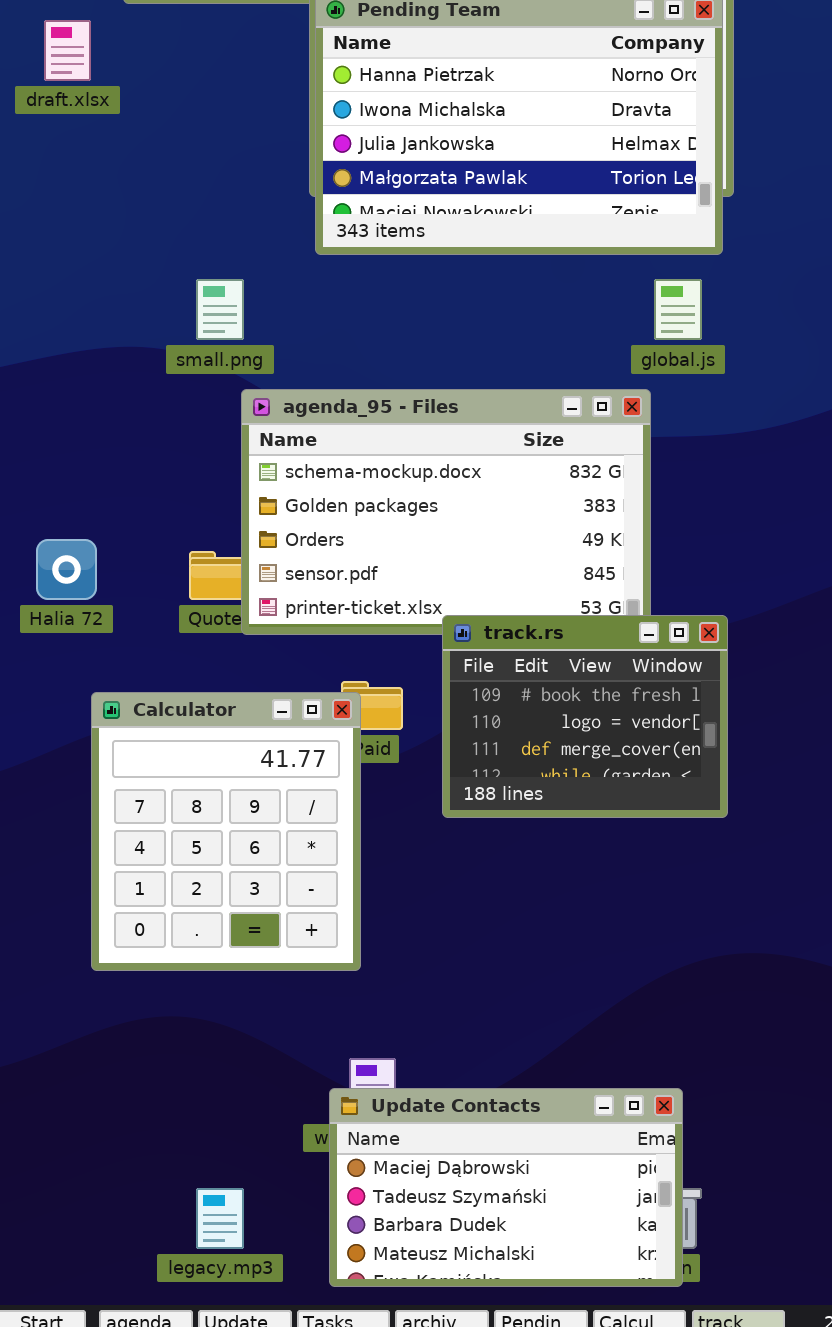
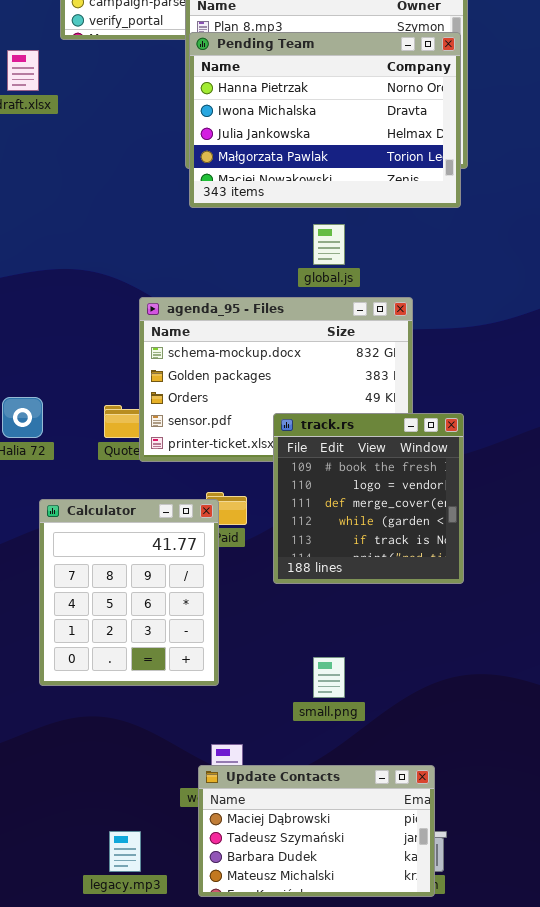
small.png: [196,279,244,340] -> [313,657,345,698], moved
global.js: [654,279,702,340] -> [313,224,345,265], moved
track.rs: [442,615,728,818] -> [273,413,464,584], resized

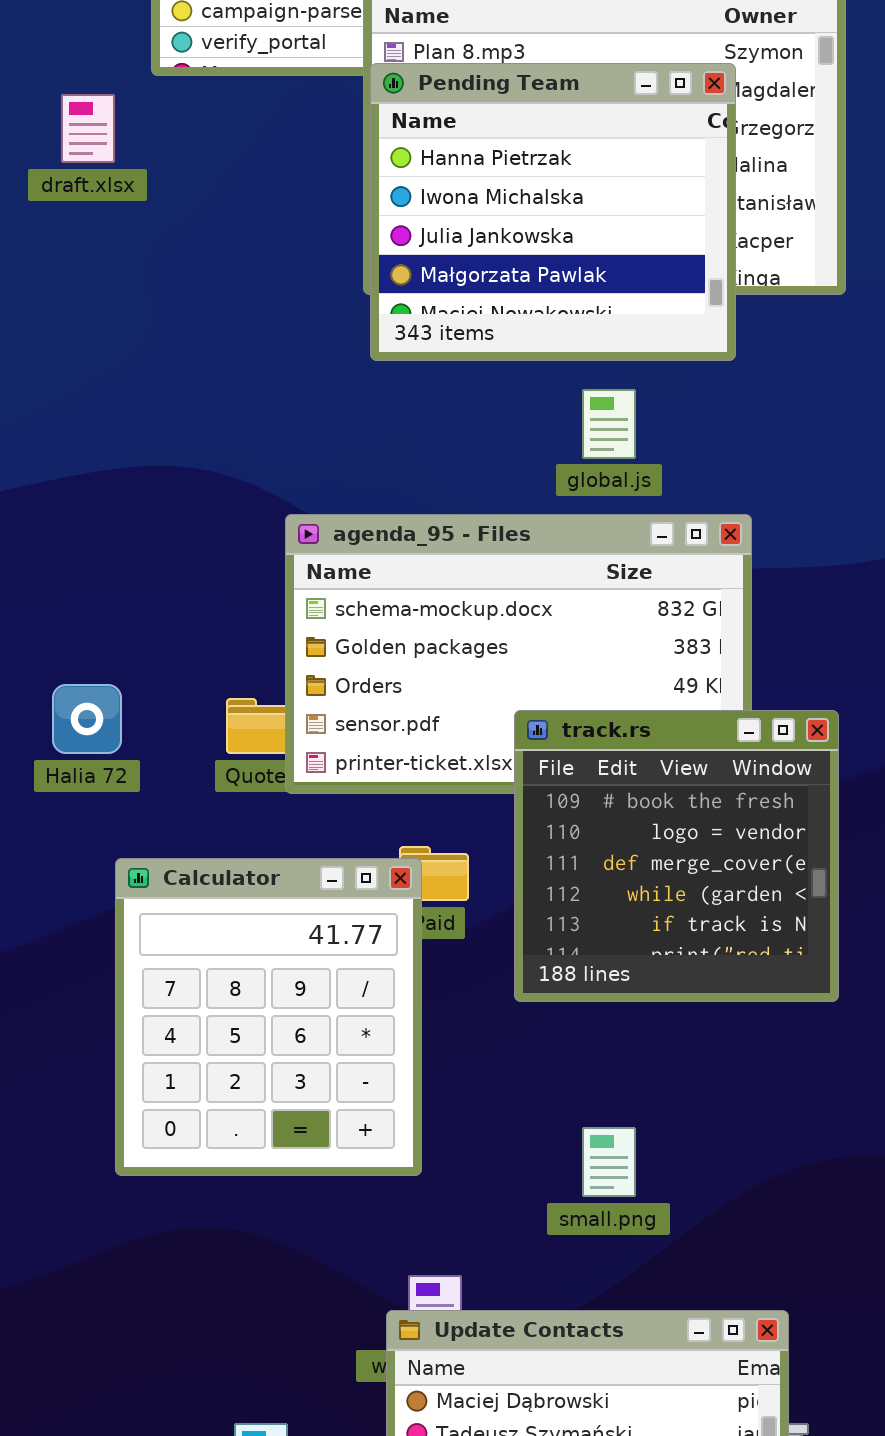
Pending Team: [189,32,461,208] -> [370,63,736,361], resized

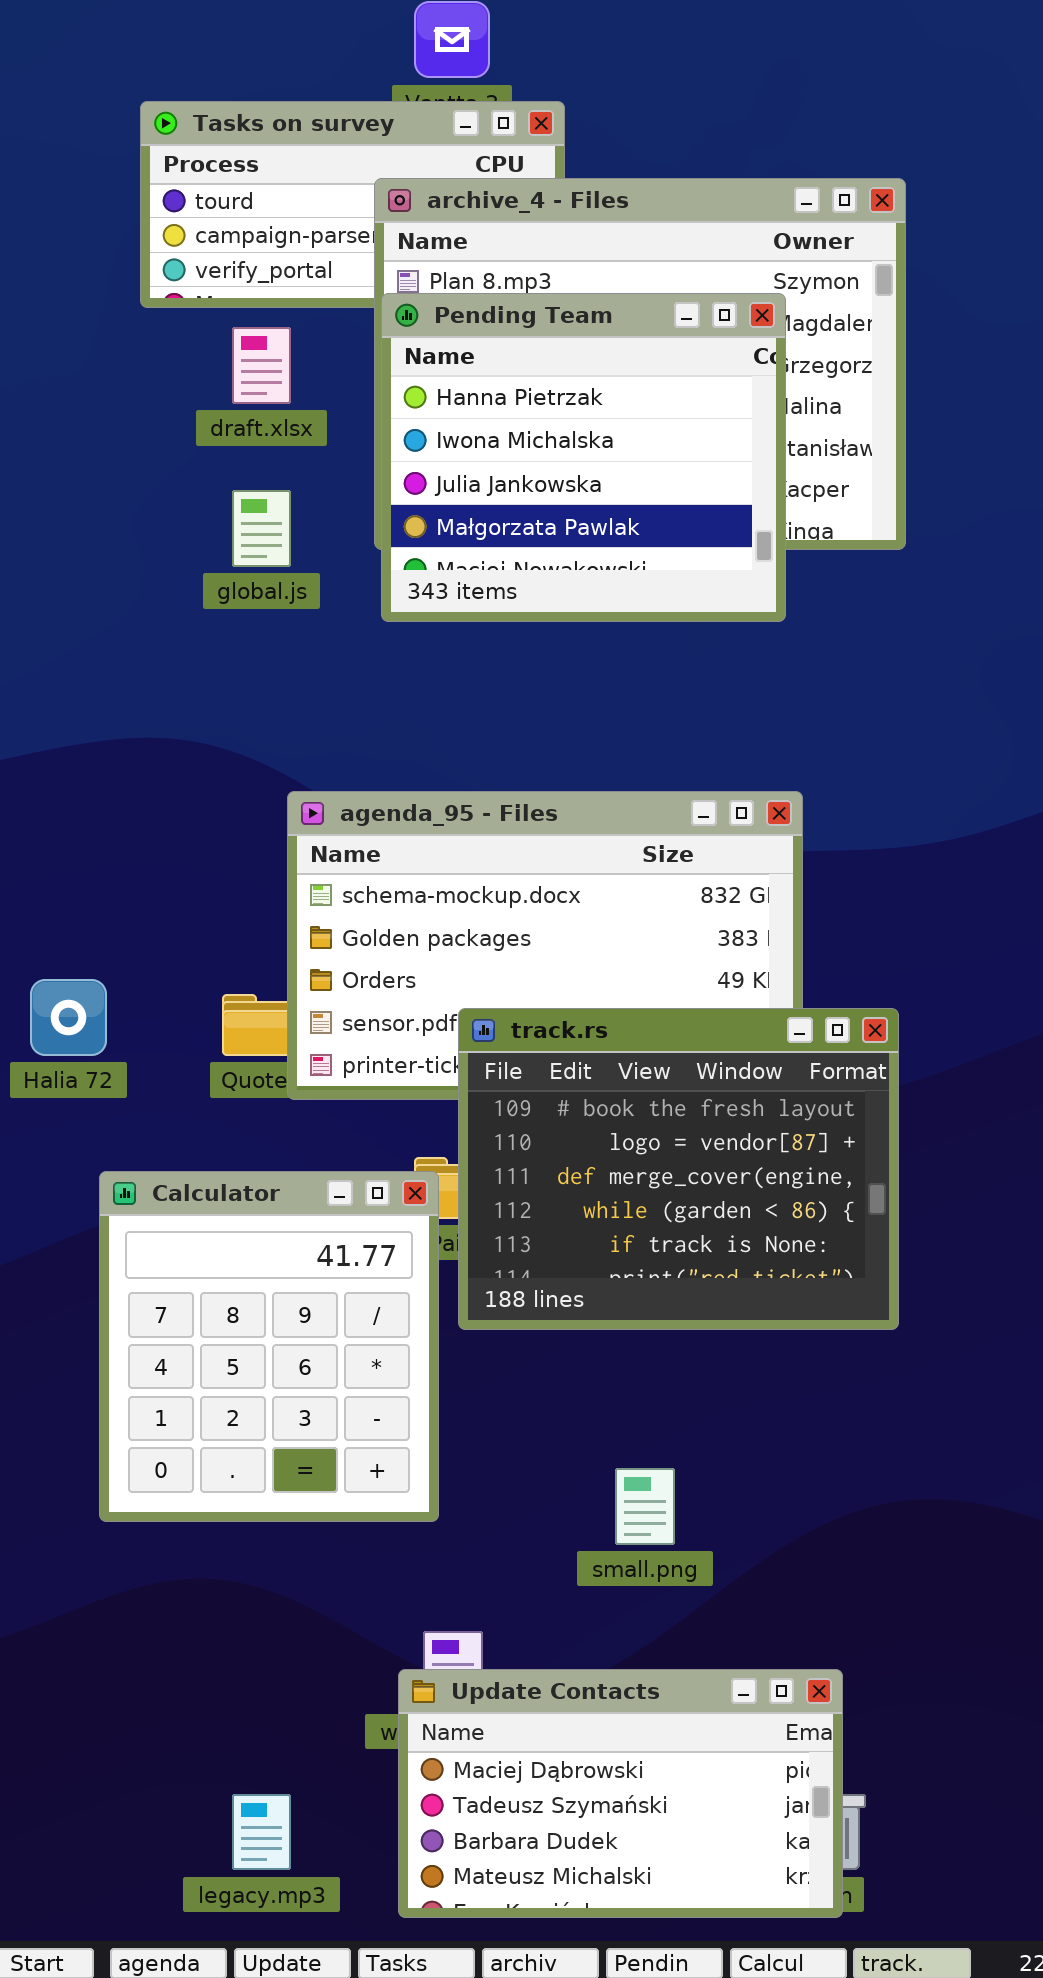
draft.xlsx: [61,94,115,163] -> [232,327,291,404], moved
global.js: [582,389,636,459] -> [232,490,291,567], moved
track.rs: [514,710,839,1002] -> [458,1008,899,1330], resized

